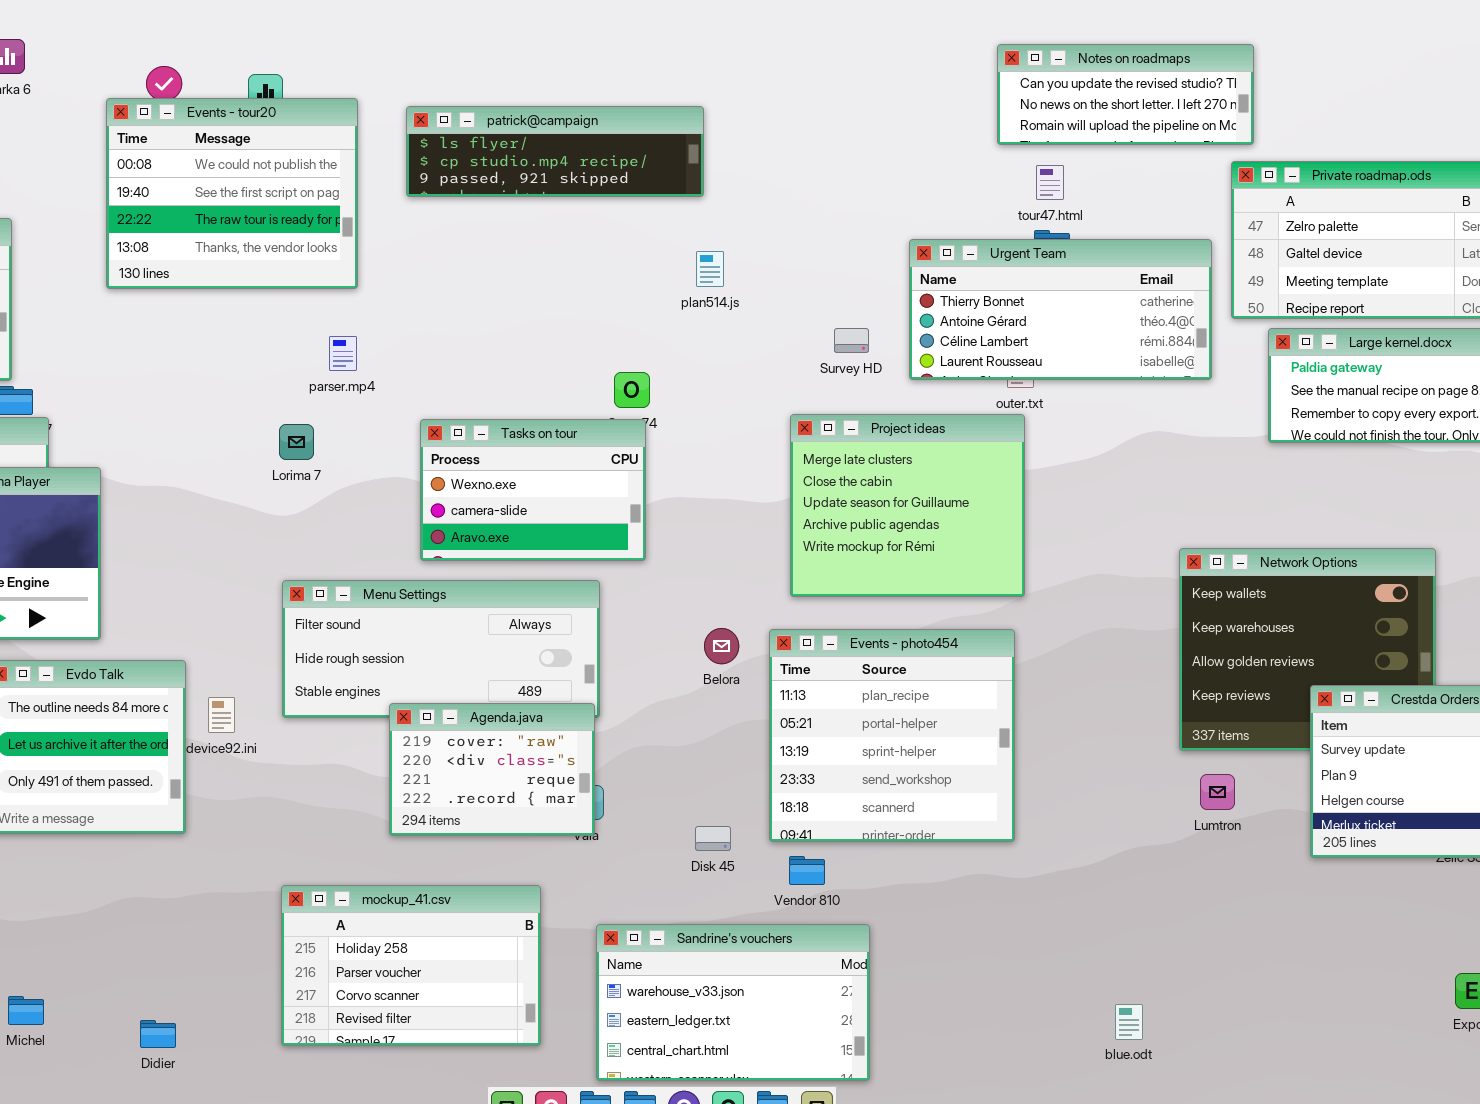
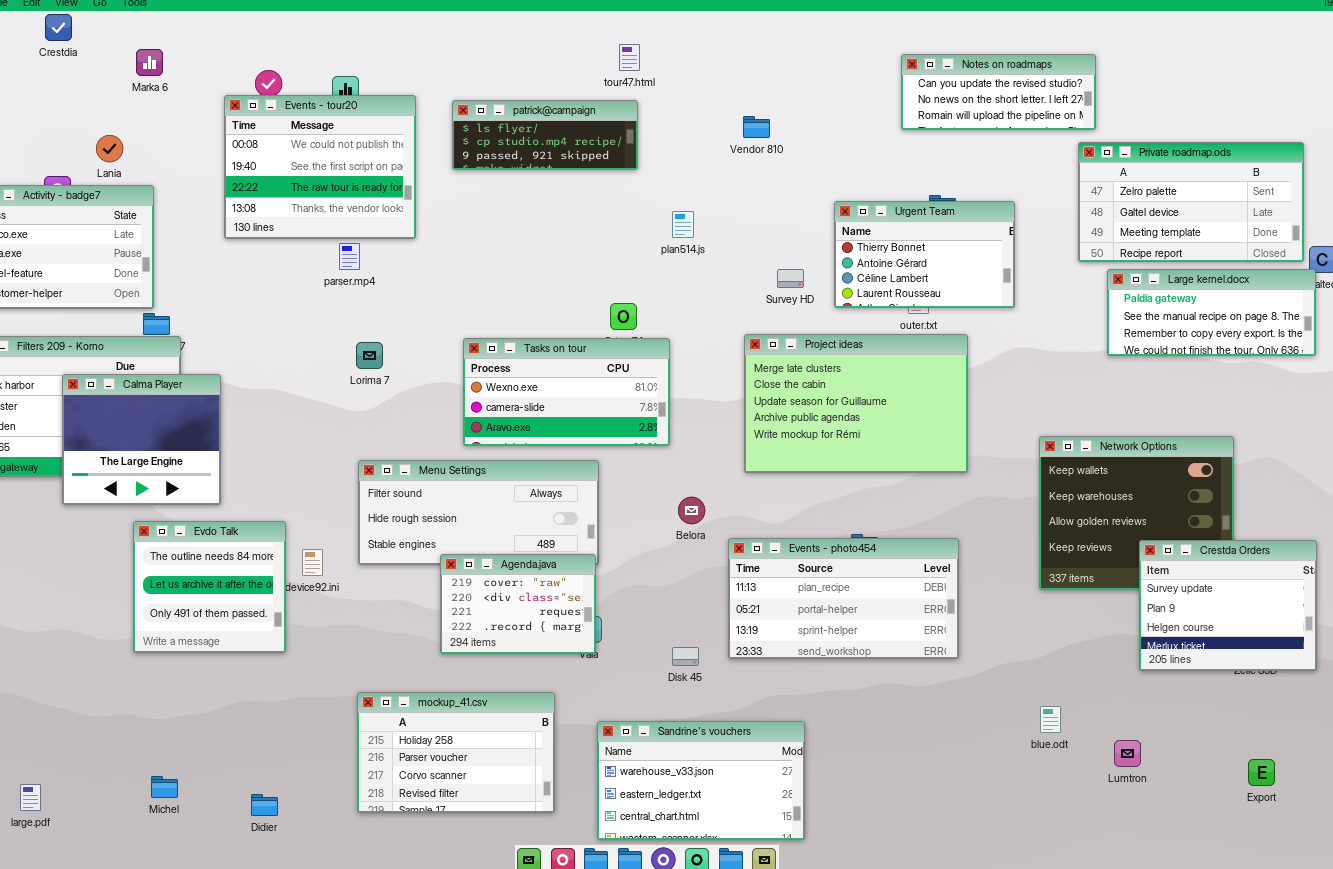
patrick@campaign: [406,106,704,197] -> [452,100,638,170], resized
tour47.html: [1036,165,1064,200] -> [619,44,640,71], moved
Urgent Team: [909,239,1212,380] -> [834,201,1015,308], resized
parser.mp4: [329,336,357,371] -> [339,243,360,270], moved
Project ideas: [790,414,1025,597] -> [744,334,968,473], resized
Tasks on tour: [420,419,646,561] -> [463,338,670,446], resized
Events - photo454: [769,629,1015,842] -> [728,538,959,659], resized
Lumtron: [1200,774,1235,810] -> [1114,740,1141,767], moved
Vendor 810: [789,856,825,885] -> [743,116,770,138], moved
blue.odt: [1115,1004,1143,1040] -> [1040,706,1061,733], moved

